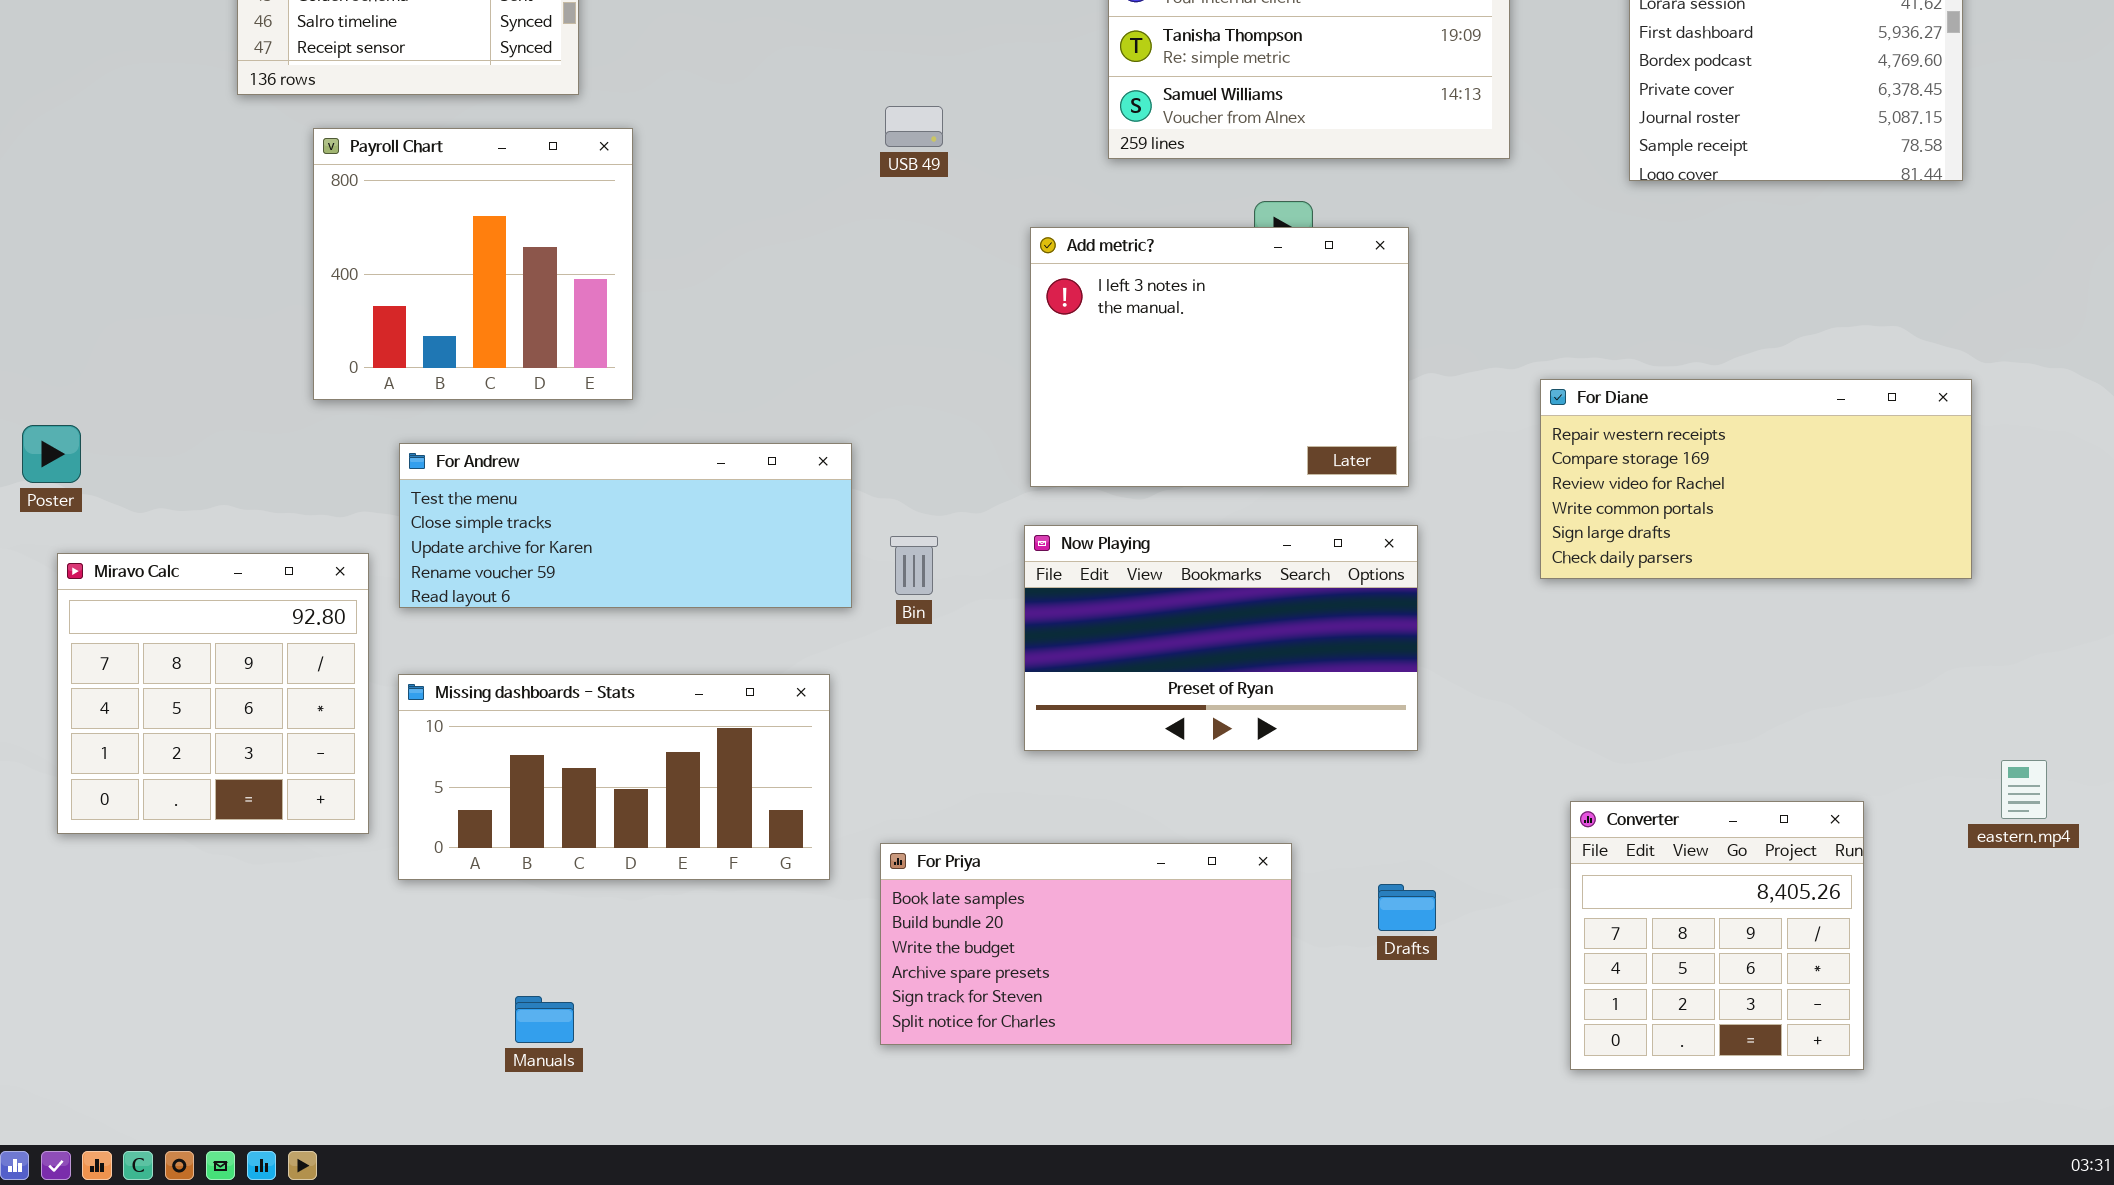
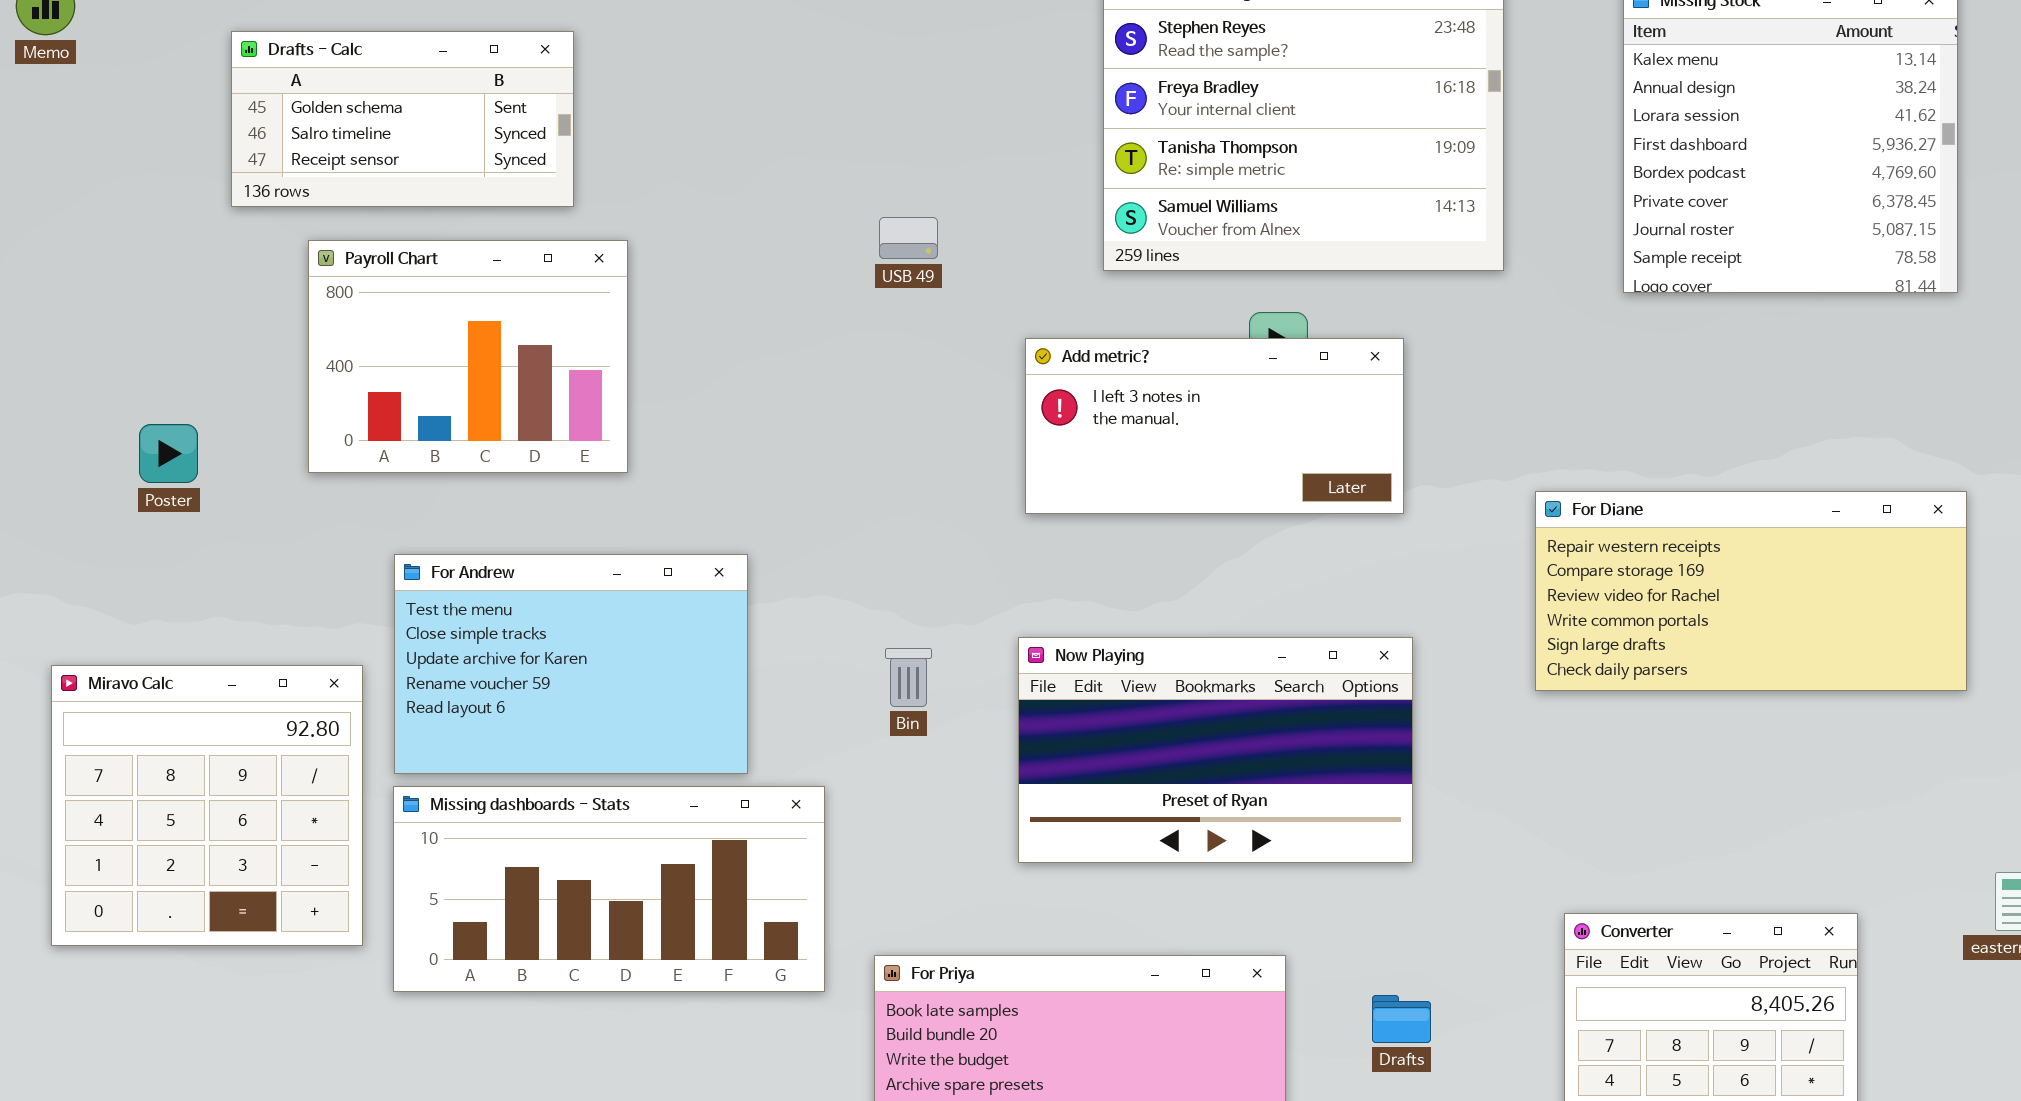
Payroll Chart: [313,128,633,400] -> [308,240,628,473], resized
Add metric?: [1030,227,1409,487] -> [1025,338,1404,514], resized
Poster: [22,425,81,483] -> [139,424,198,483], moved
For Andrew: [399,443,852,608] -> [394,554,748,774], resized

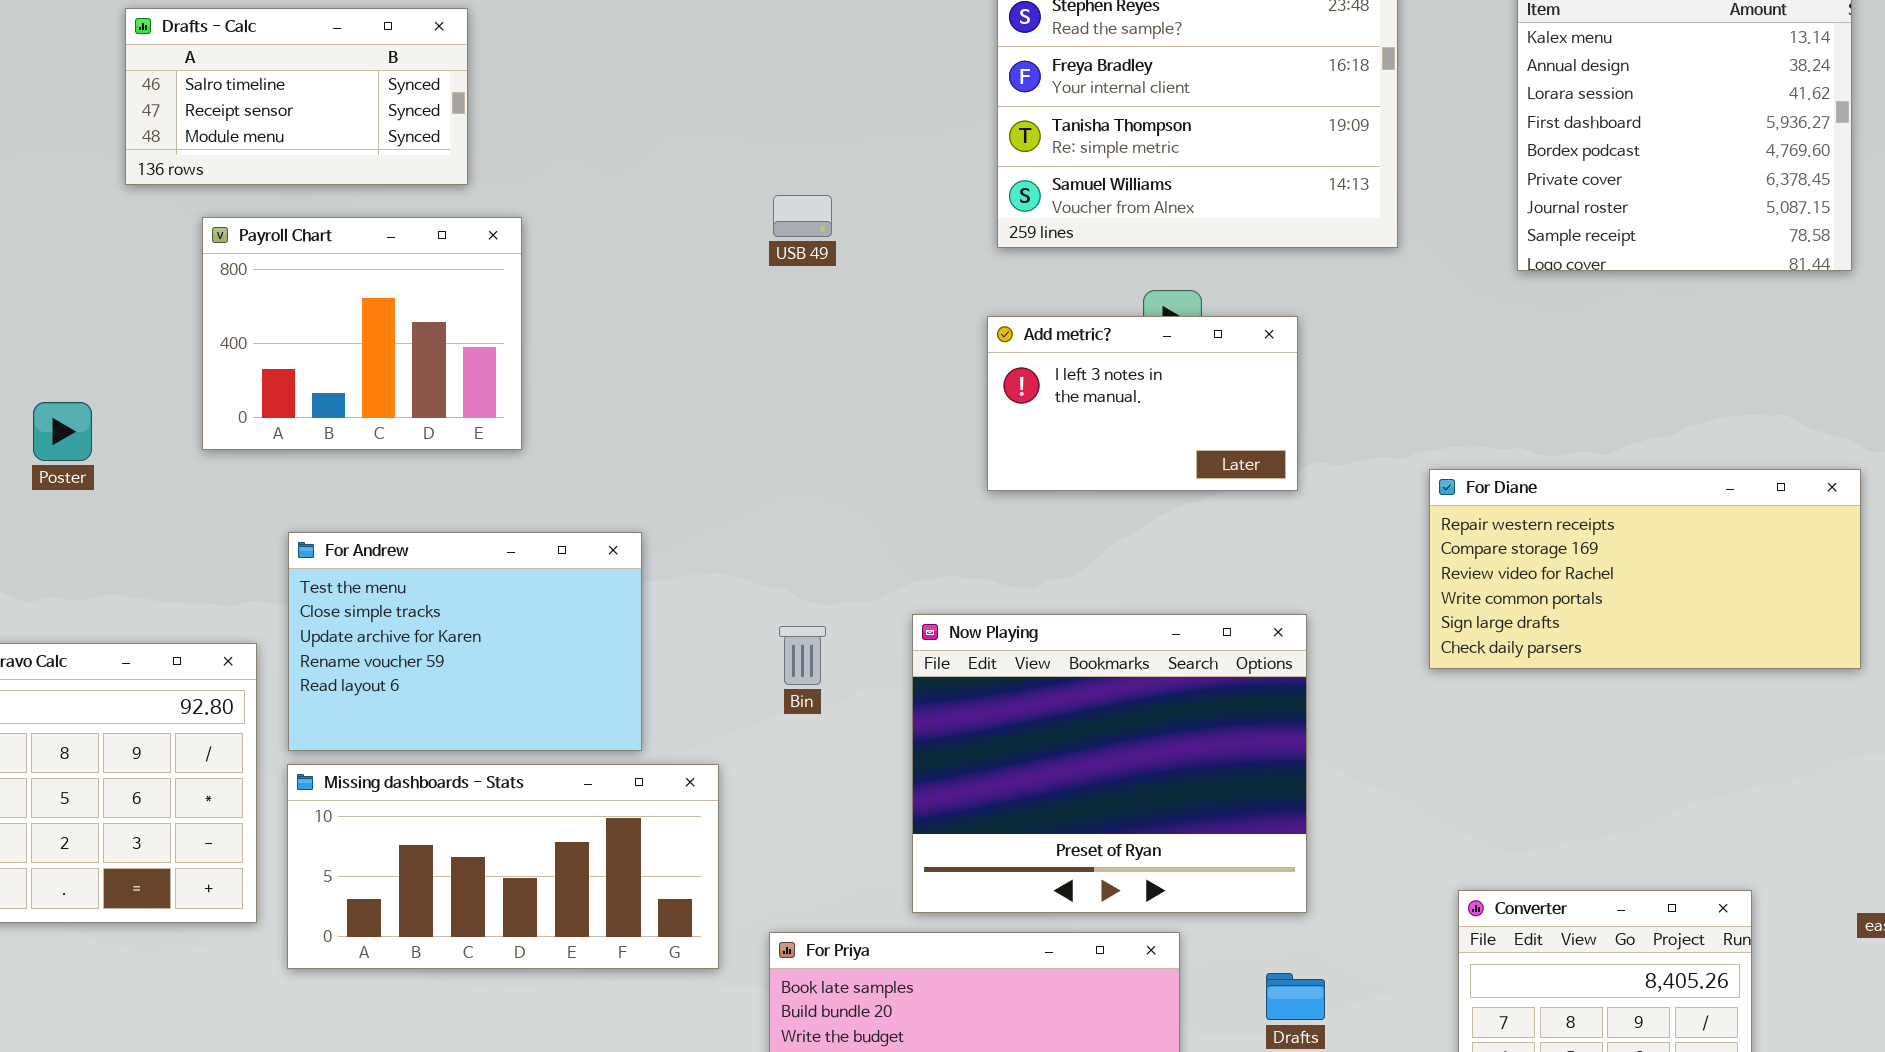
Drafts - Calc: [231,31,574,207] -> [125,8,468,185], scrolled down 1 row
Add metric?: [1025,338,1404,514] -> [987,316,1298,491], resized
Now Playing: [1018,637,1413,863] -> [912,614,1307,913], resized

